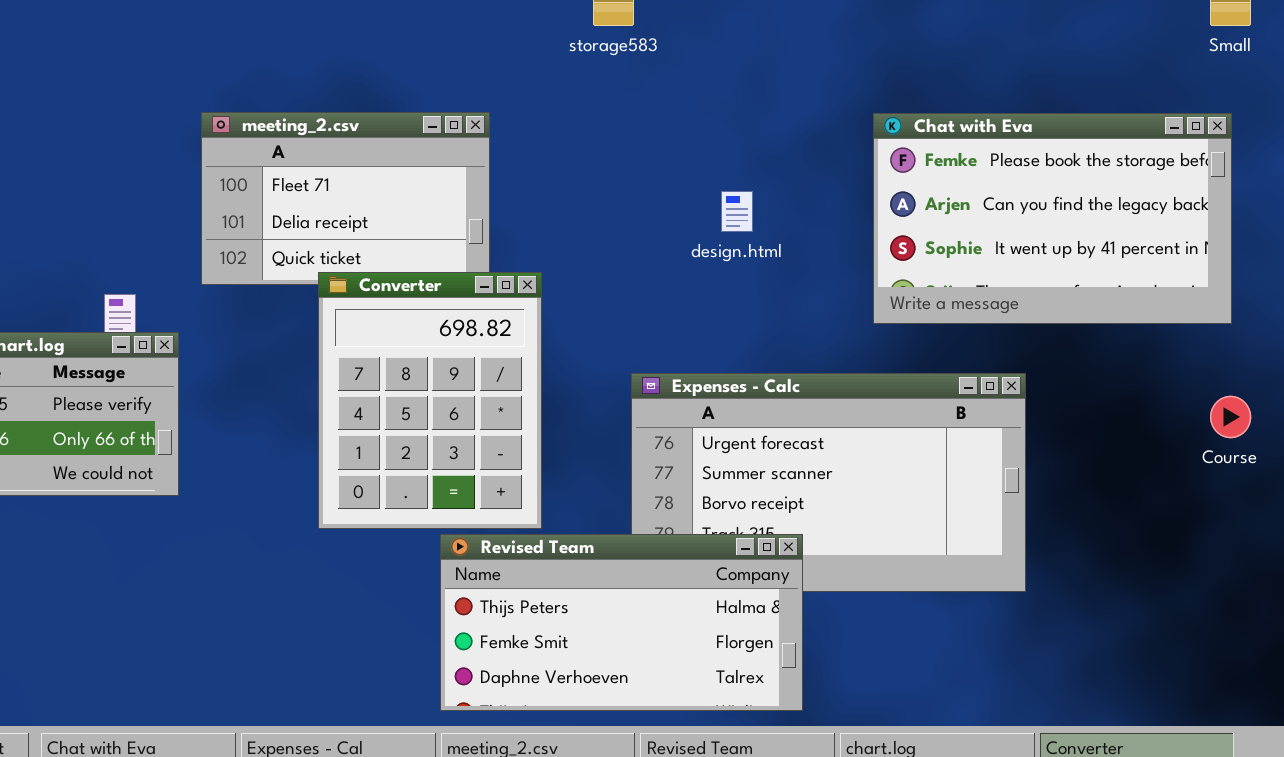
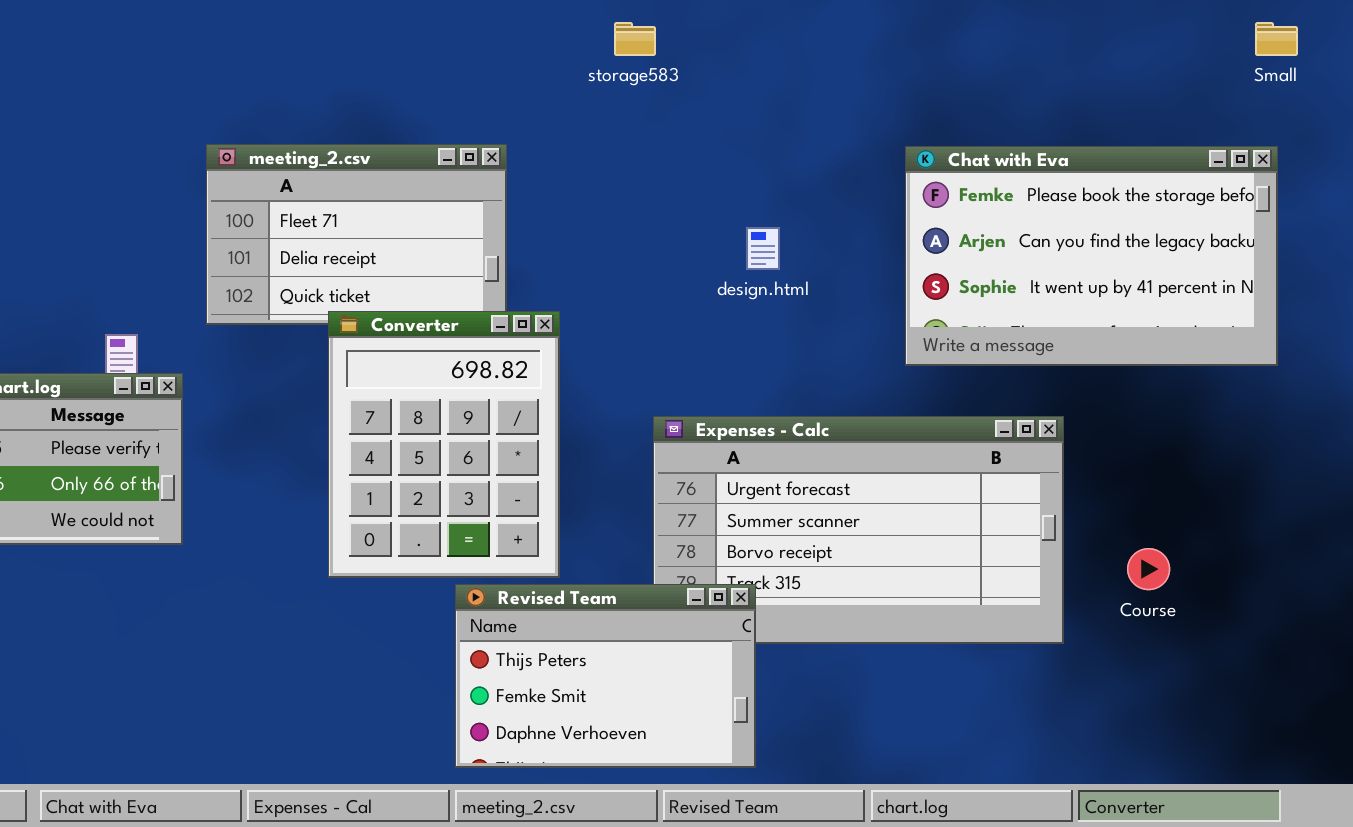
Course: [1210,396,1251,438] -> [1127,548,1170,590], moved
Revised Team: [440,534,803,711] -> [455,584,756,768], resized

